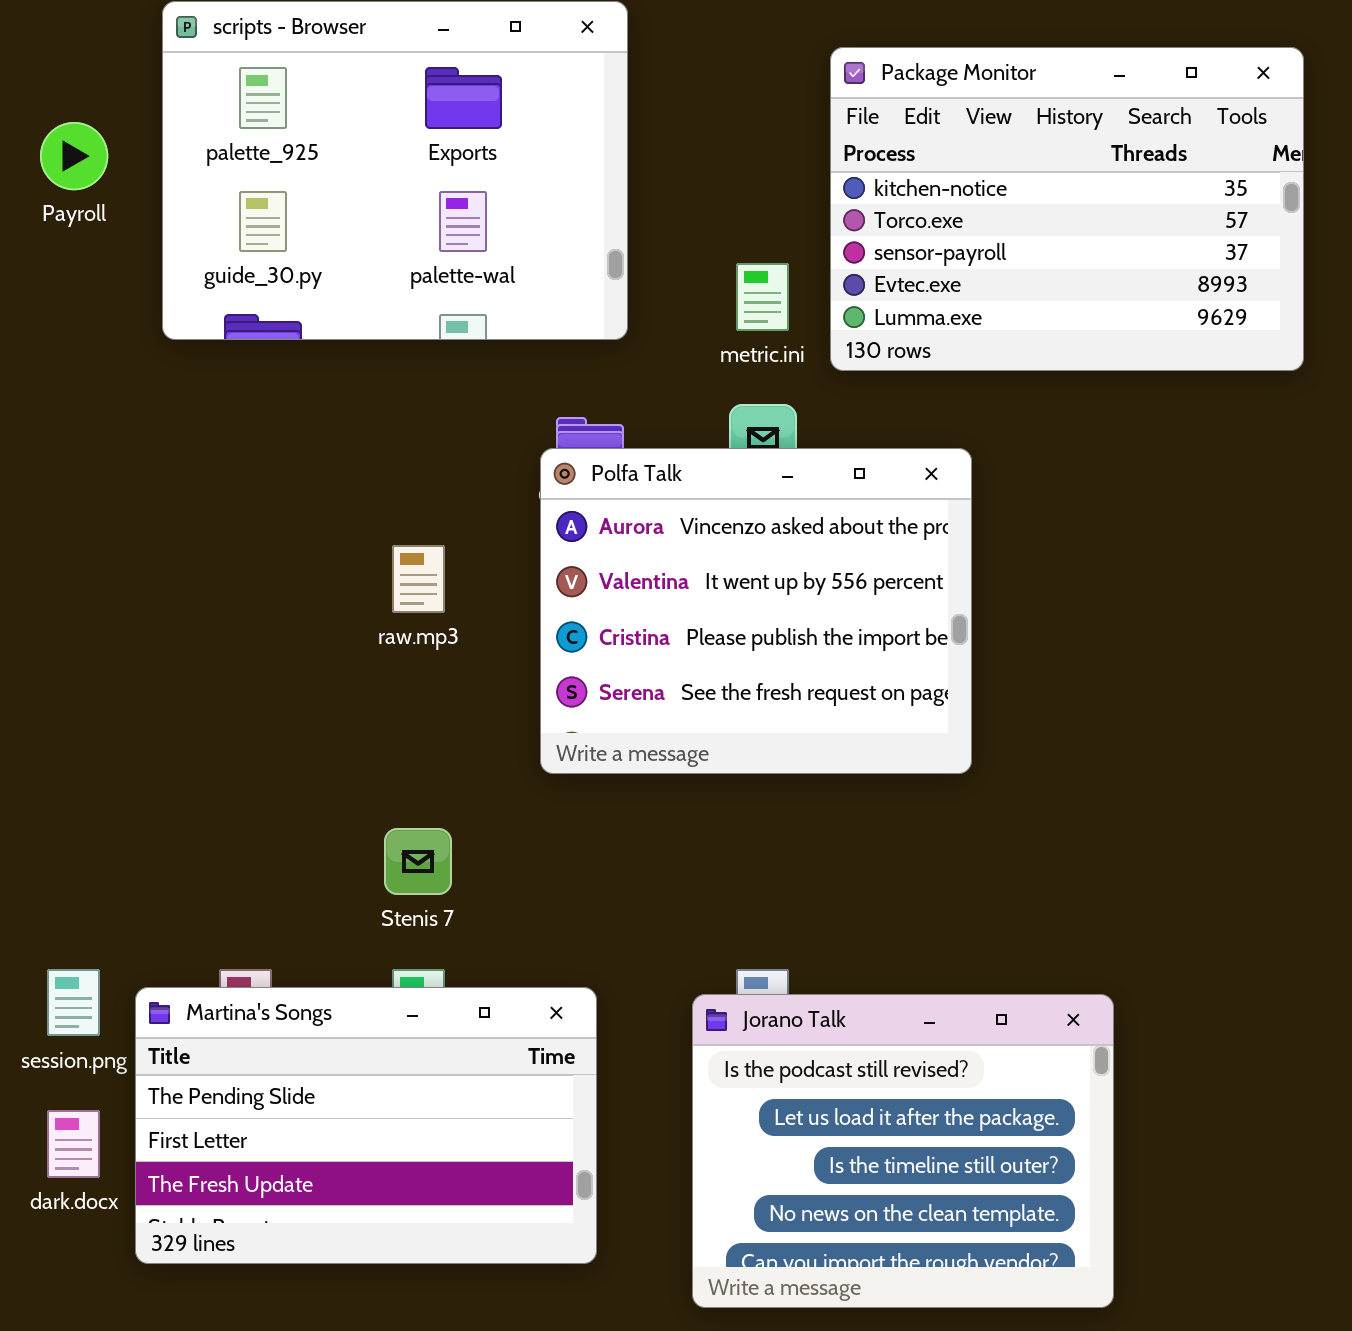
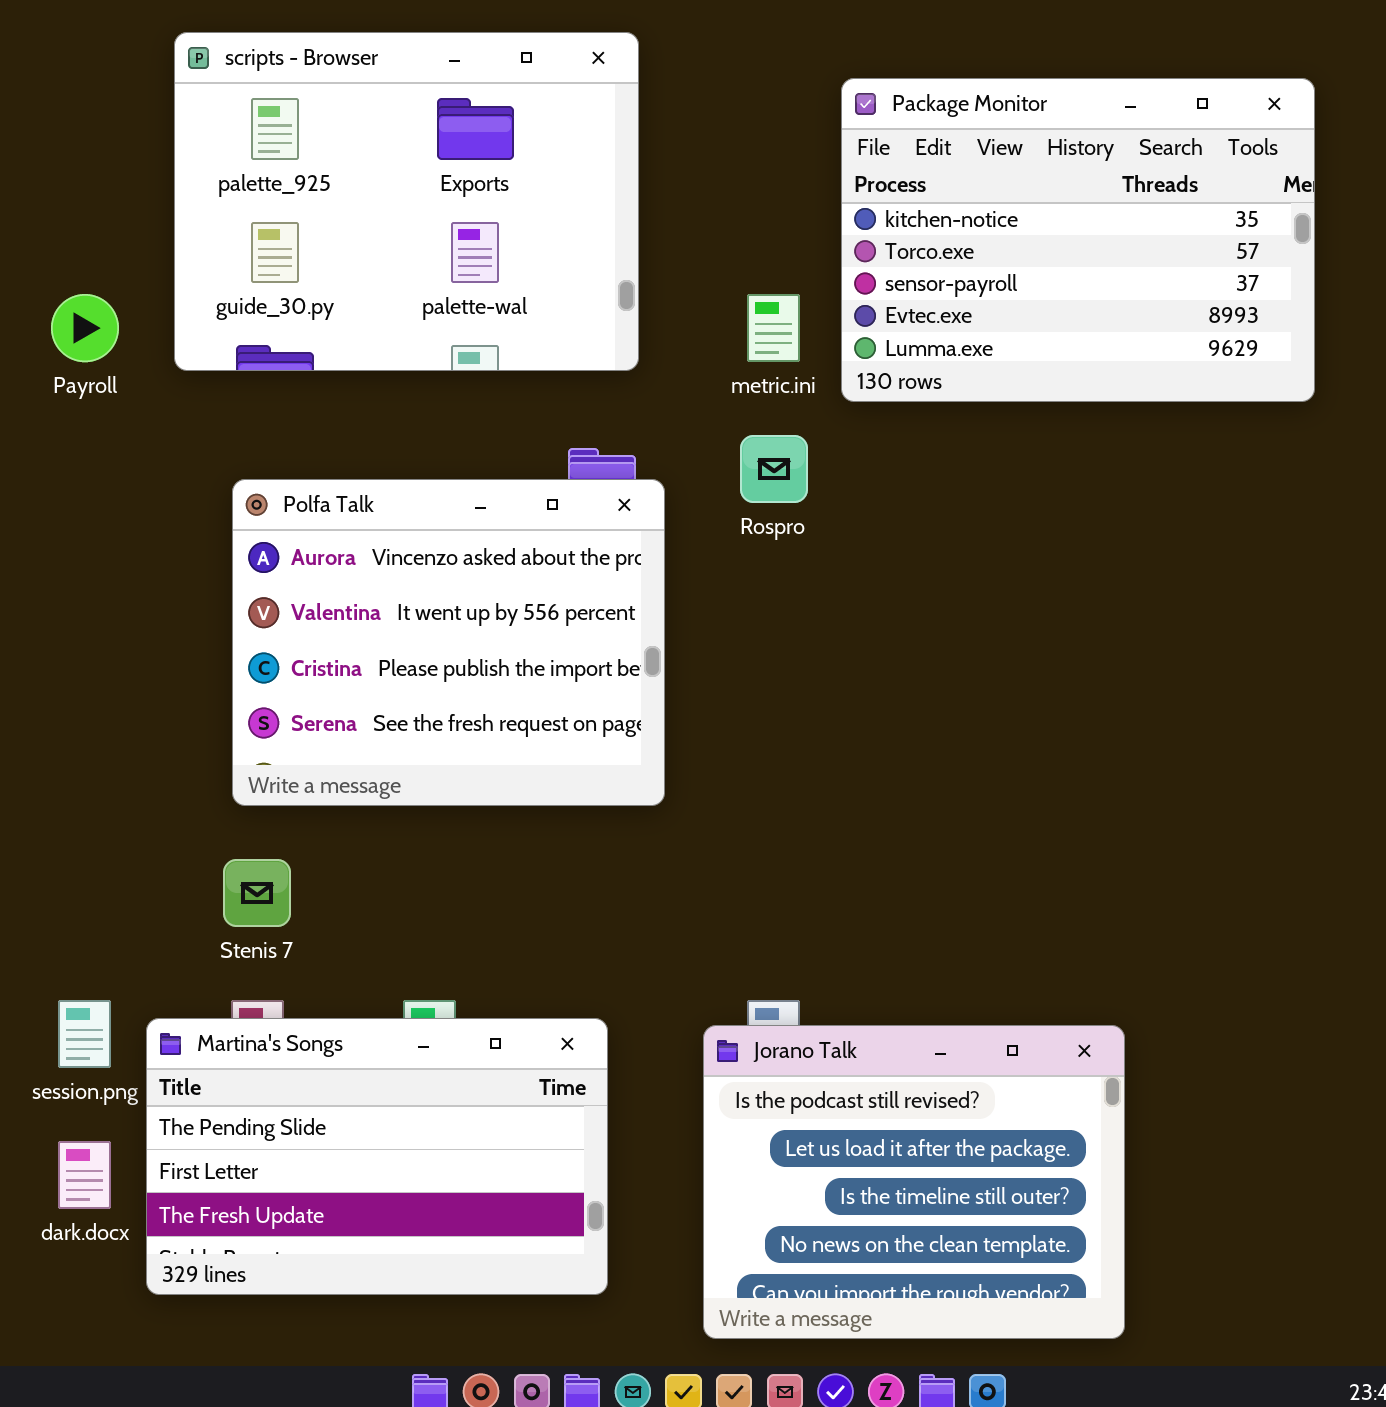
Payroll: [40,122,108,190] -> [51,294,119,362], moved
Polfa Talk: [540,448,972,774] -> [232,479,665,806], moved
Stenis 7: [384,828,452,895] -> [223,859,291,927], moved

